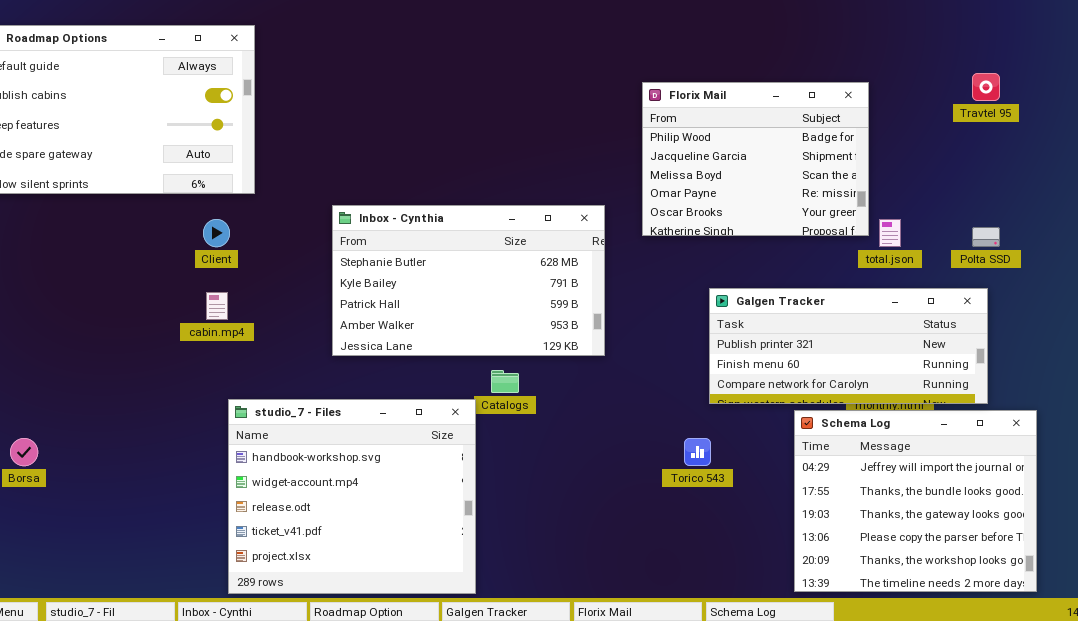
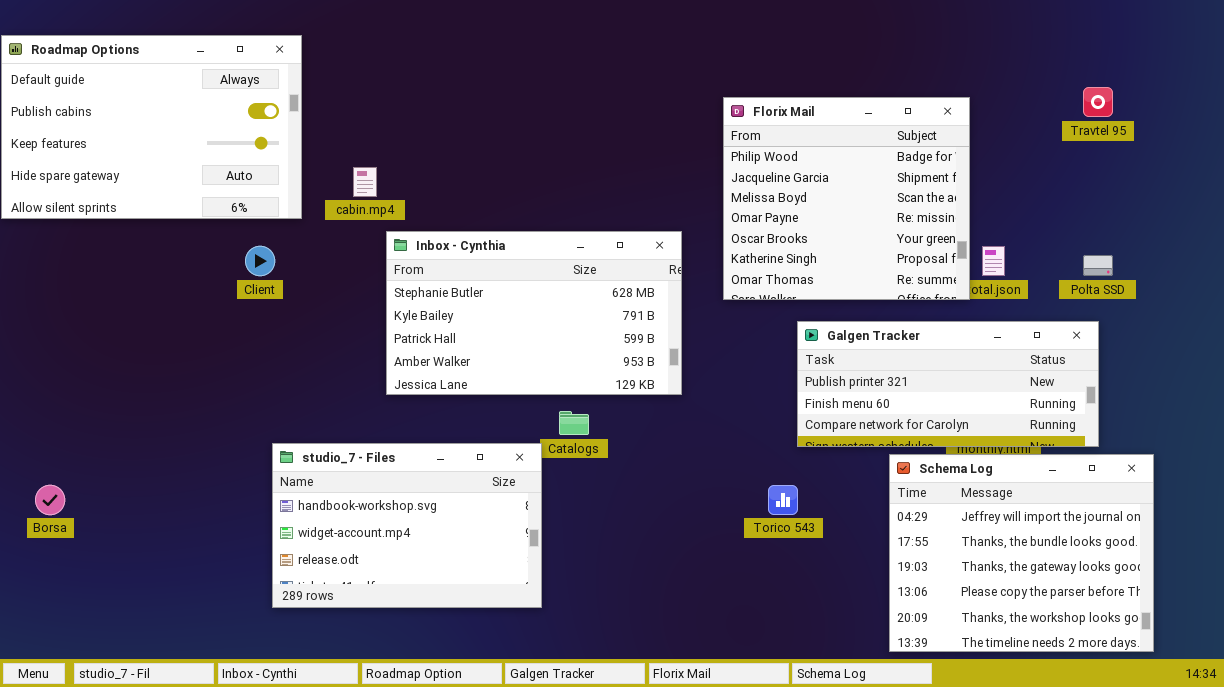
Florix Mail: [642,82,869,236] -> [723,97,970,300], resized
cabin.mp4: [206,292,228,320] -> [353,167,377,197], moved
studio_7 - Files: [228,399,476,594] -> [272,443,542,608], resized

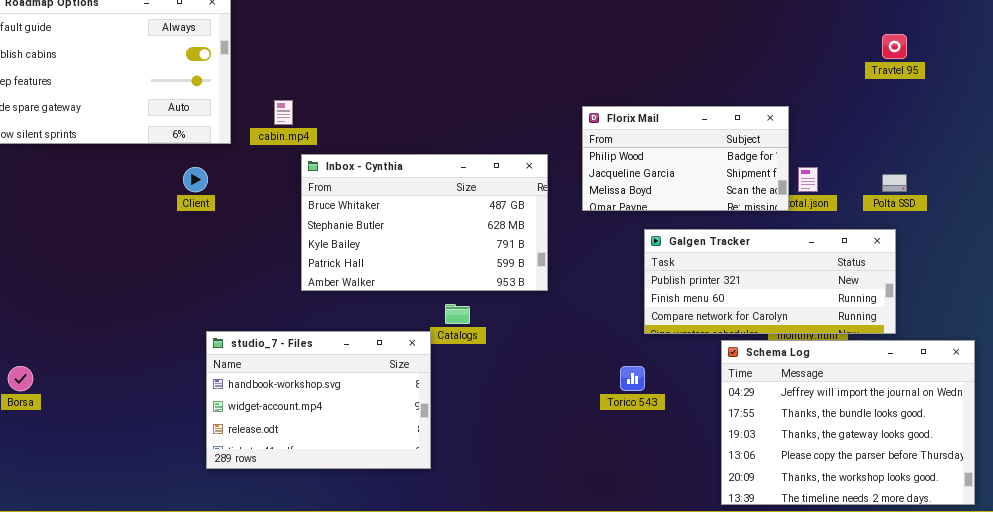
Florix Mail: [723,97,970,300] -> [582,106,789,211], resized
Inbox - Cynthia: [386,231,682,395] -> [301,154,548,291], scrolled up 1 row
Schema Log: [889,454,1154,652] -> [721,340,975,505], resized

